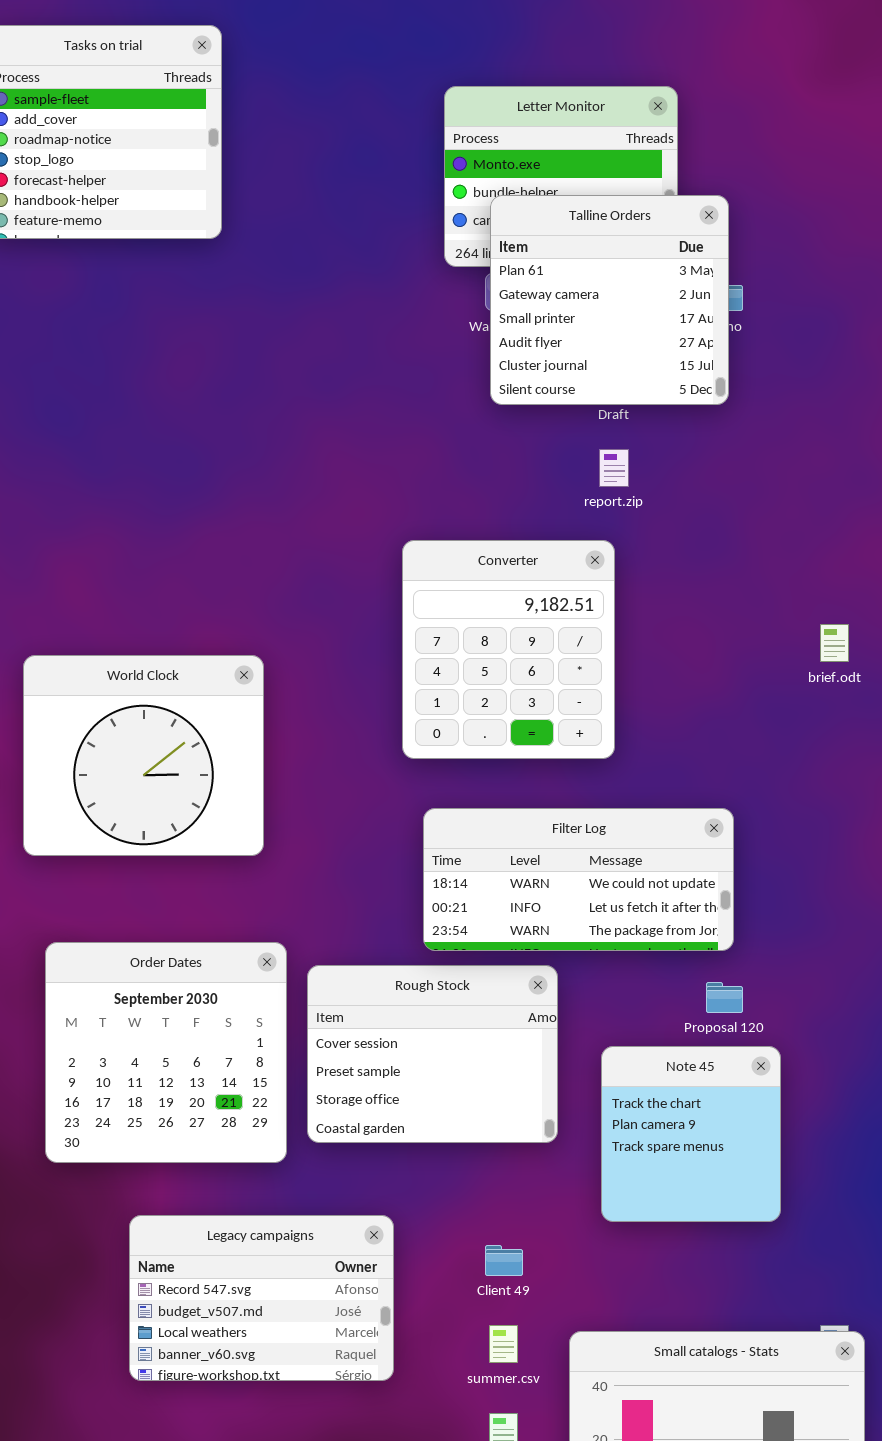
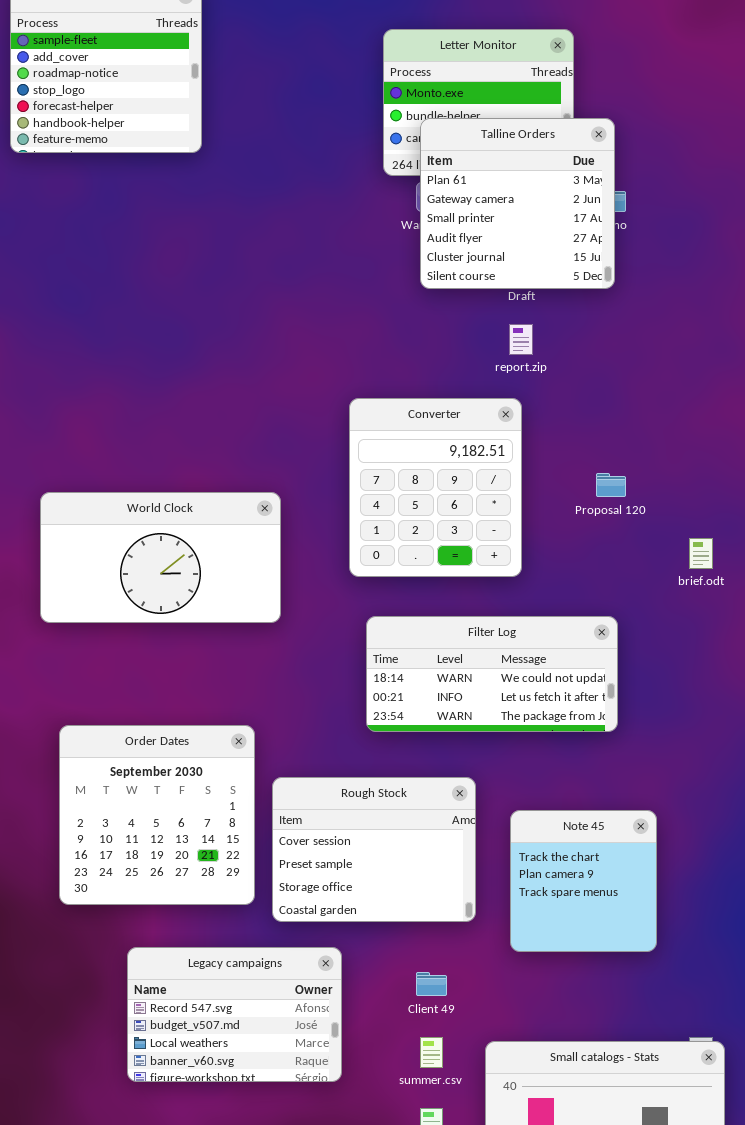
brief.odt: [820,624,849,662] -> [689,538,713,569], moved
World Clock: [23,655,264,856] -> [40,492,281,623], resized
Rough Stock: [307,965,558,1143] -> [272,777,476,922], moved
Proposal 120: [706,982,743,1013] -> [596,473,626,497], moved

